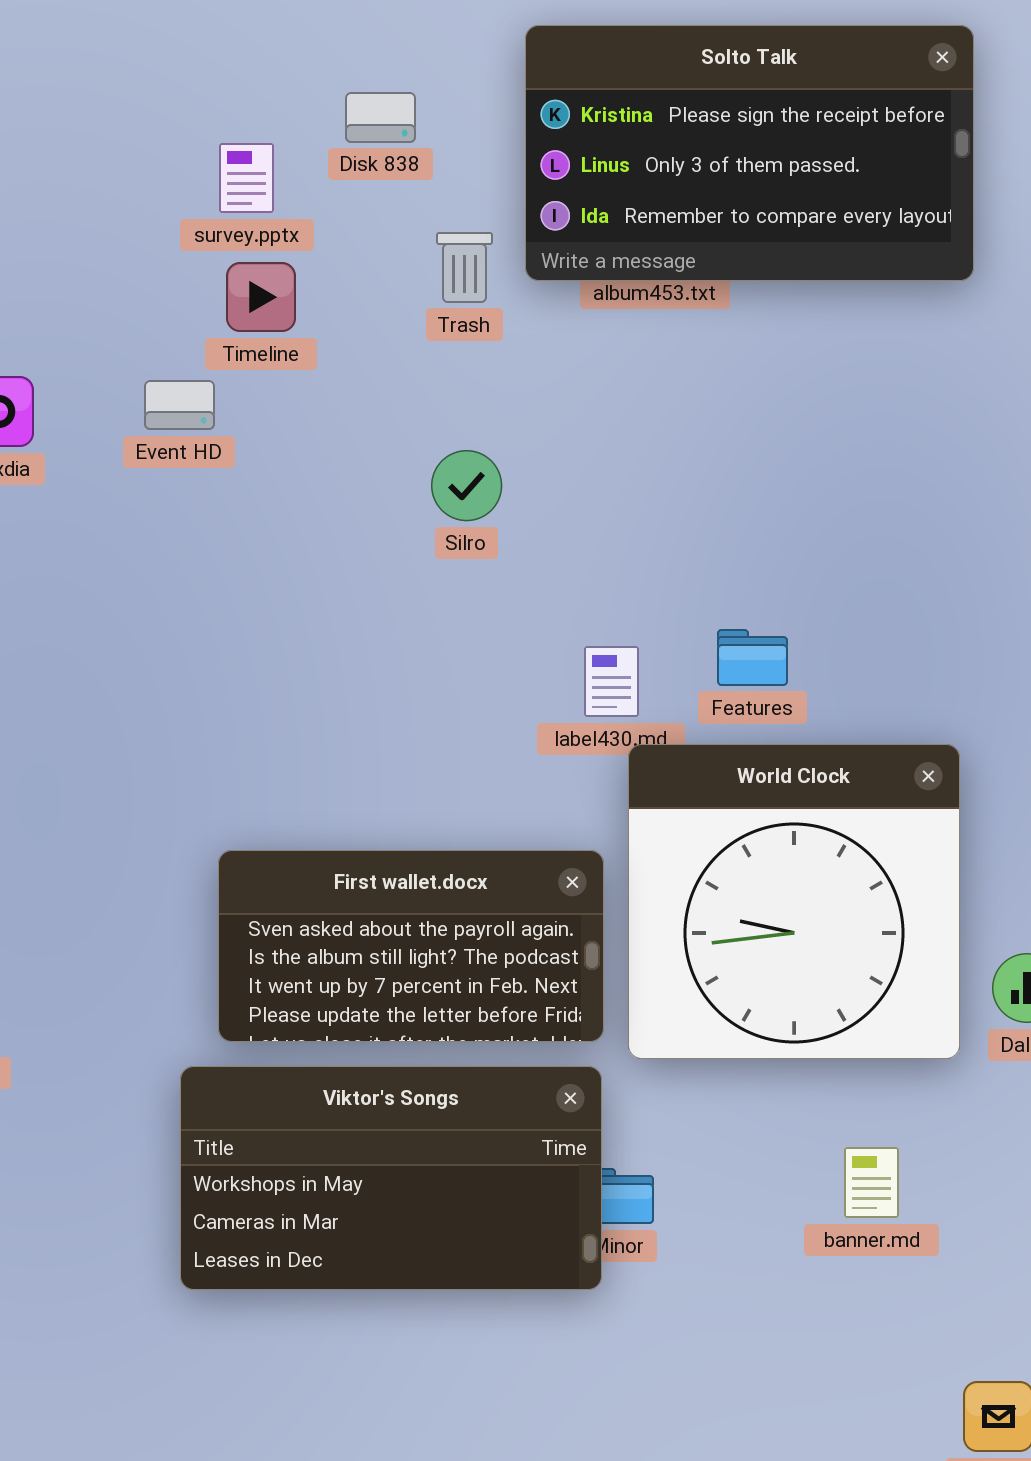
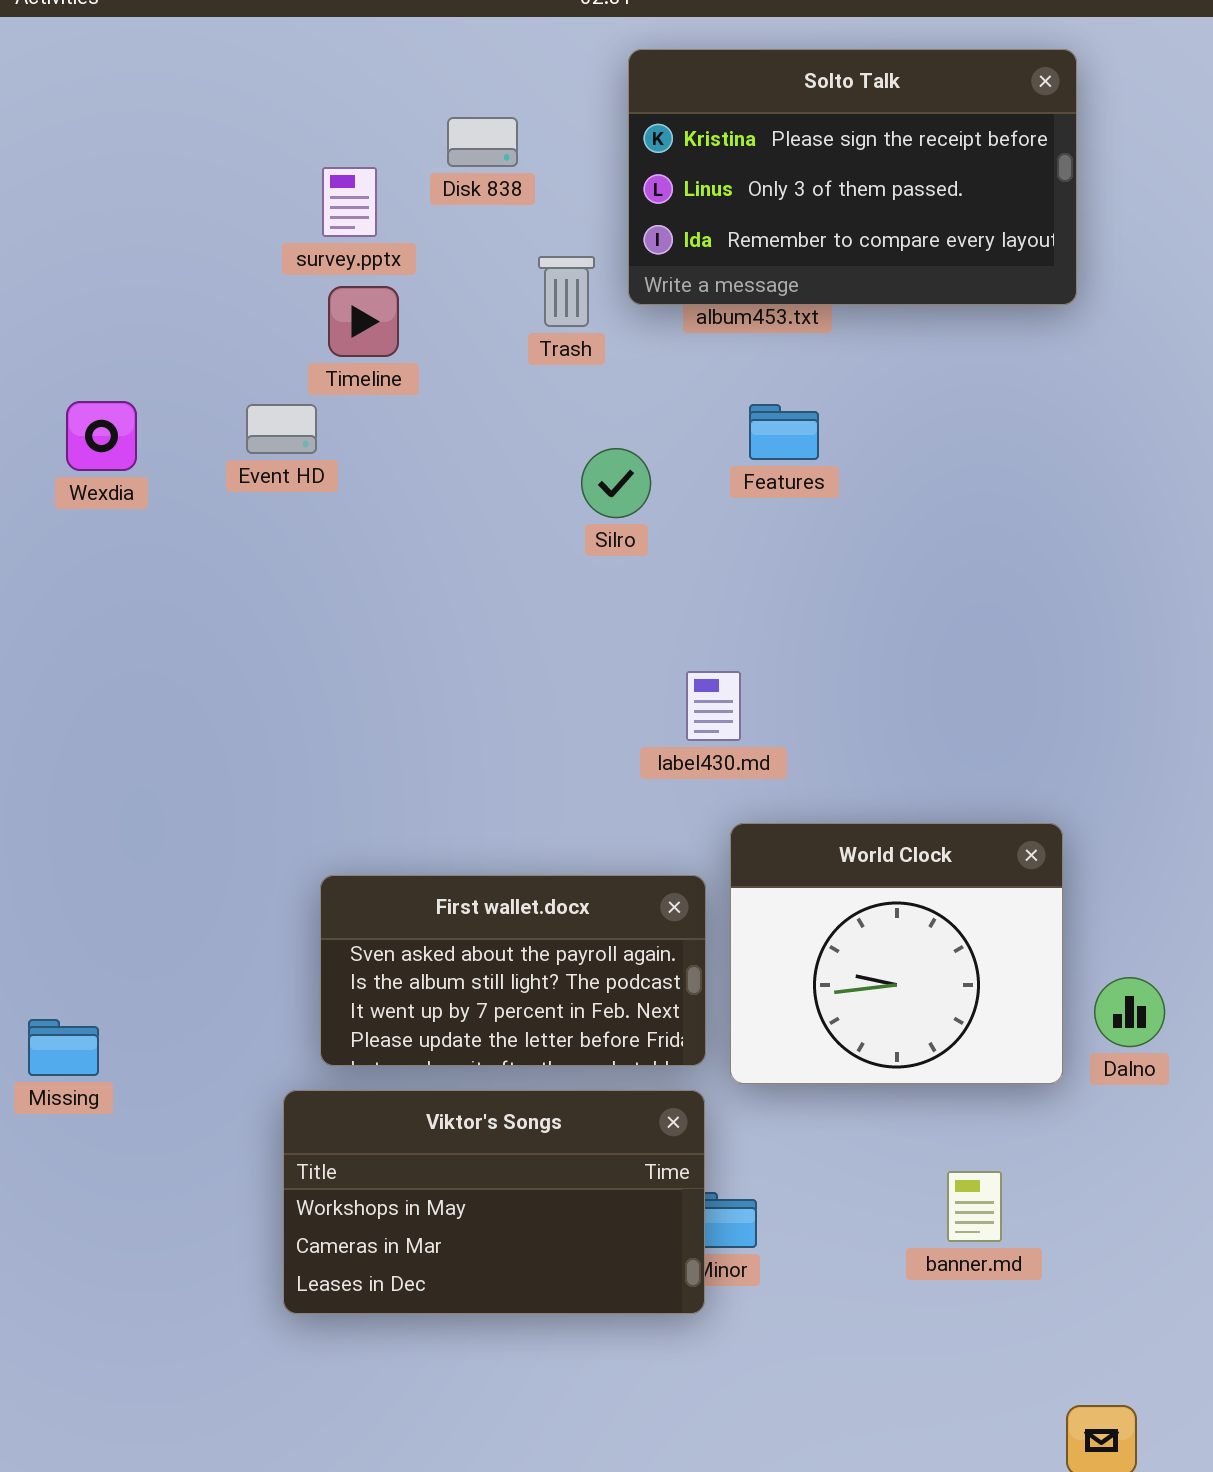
Silro: [431,450,502,521] -> [581,448,651,518], moved
Features: [717,629,788,686] -> [749,404,819,460], moved
World Clock: [628,744,960,1059] -> [730,823,1063,1084], resized

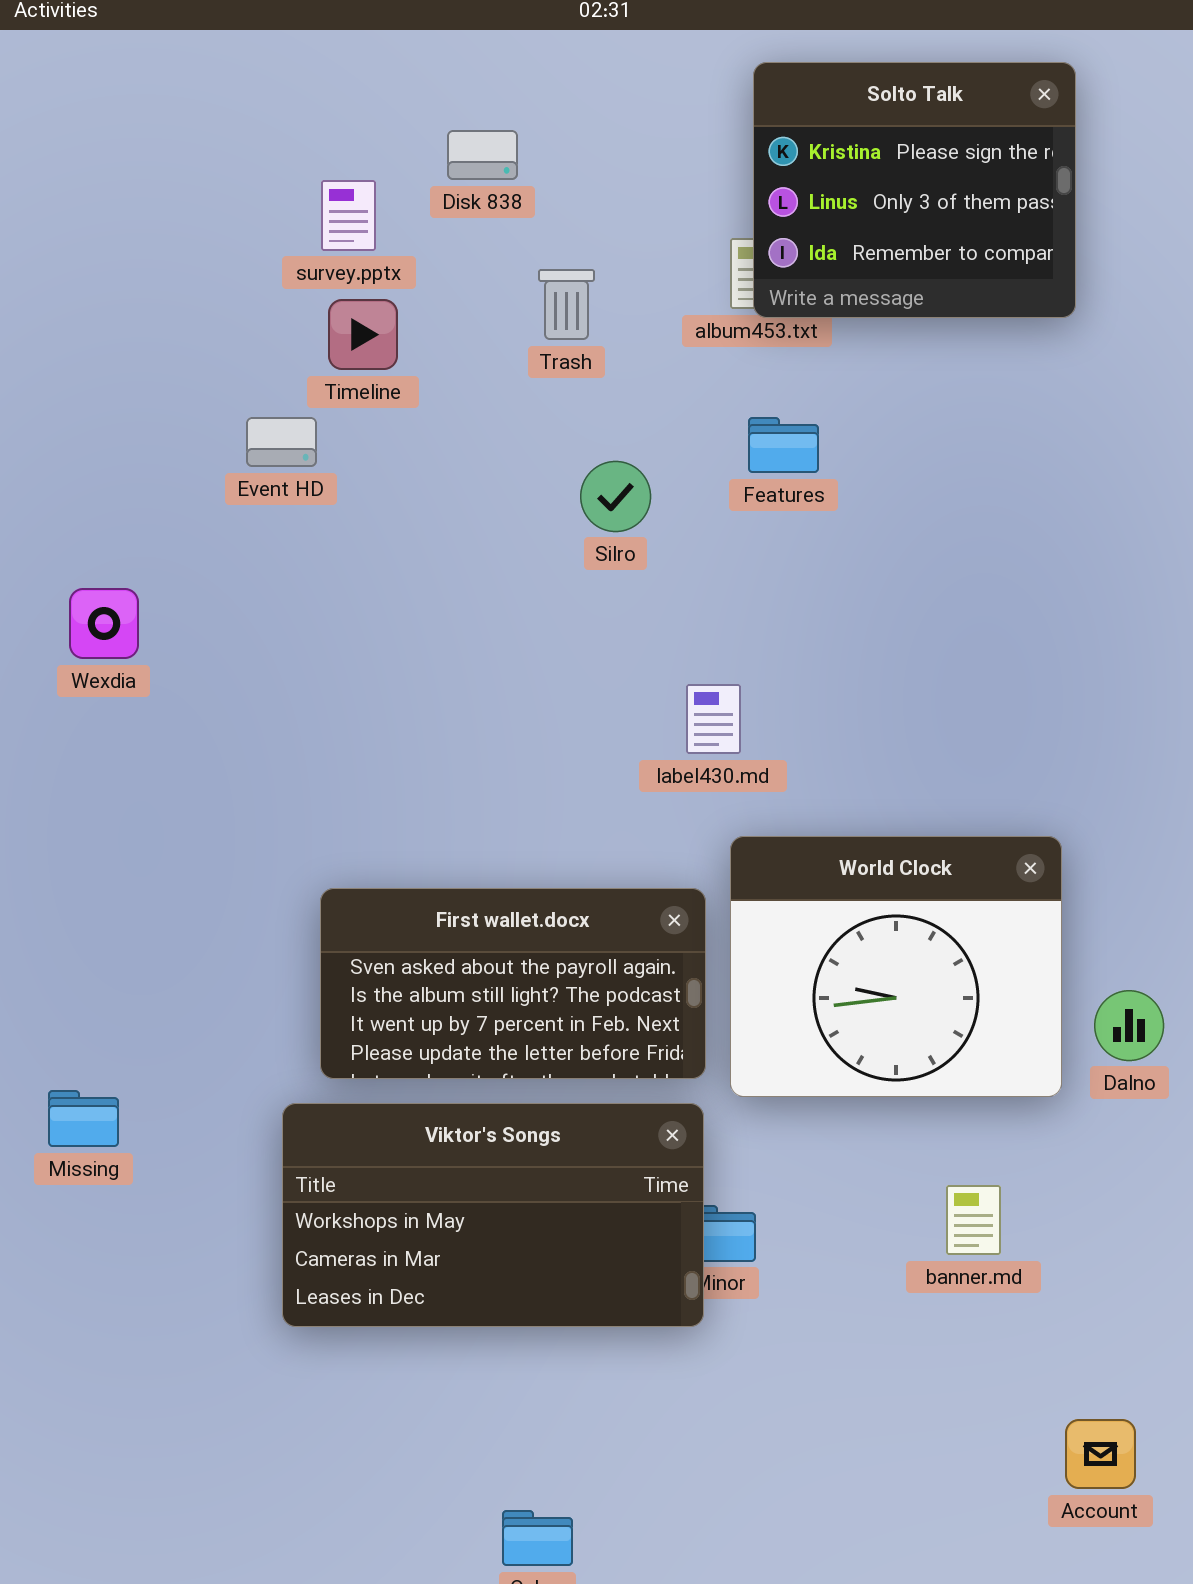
Solto Talk: [628,49,1077,305] -> [753,62,1076,318], resized
Wexdia: [66,401,137,471] -> [69,588,139,659], moved
Missing: [28,1019,99,1076] -> [48,1090,119,1147], moved

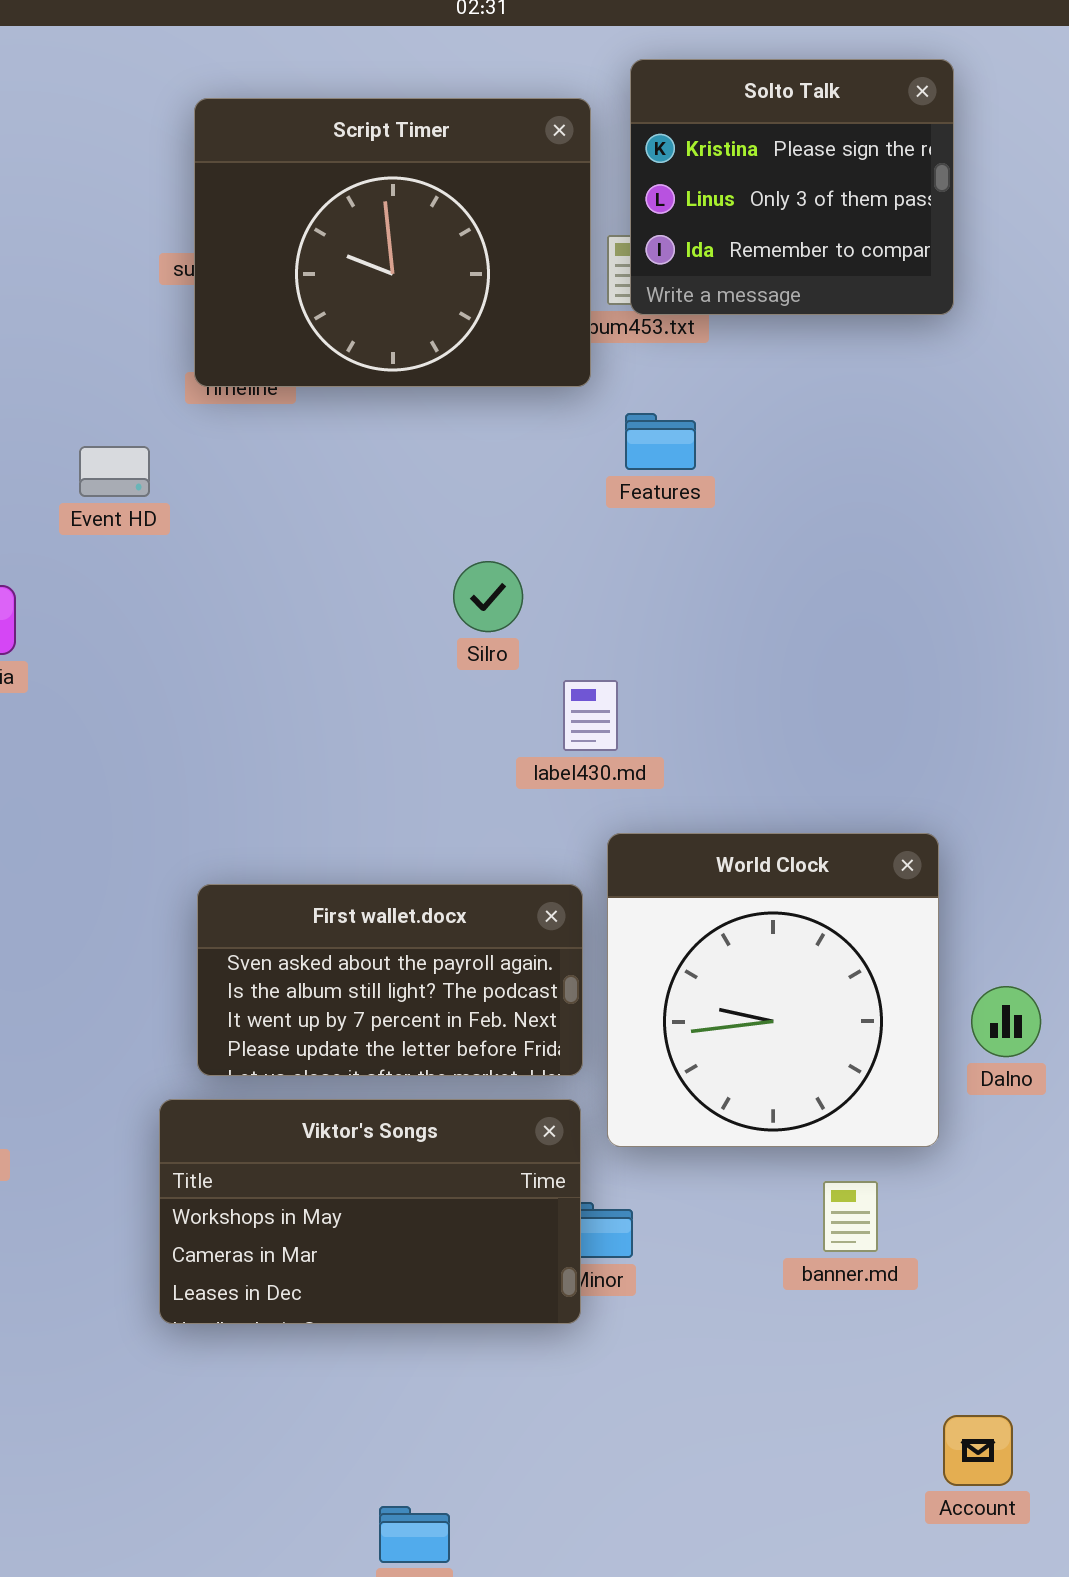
Script Timer: none -> [194,98,591,387], opened
Event HD: [246,417,317,467] -> [79,446,150,497], moved
Silro: [580,461,651,532] -> [453,561,523,632], moved
World Clock: [730,836,1062,1097] -> [607,833,939,1147], resized

